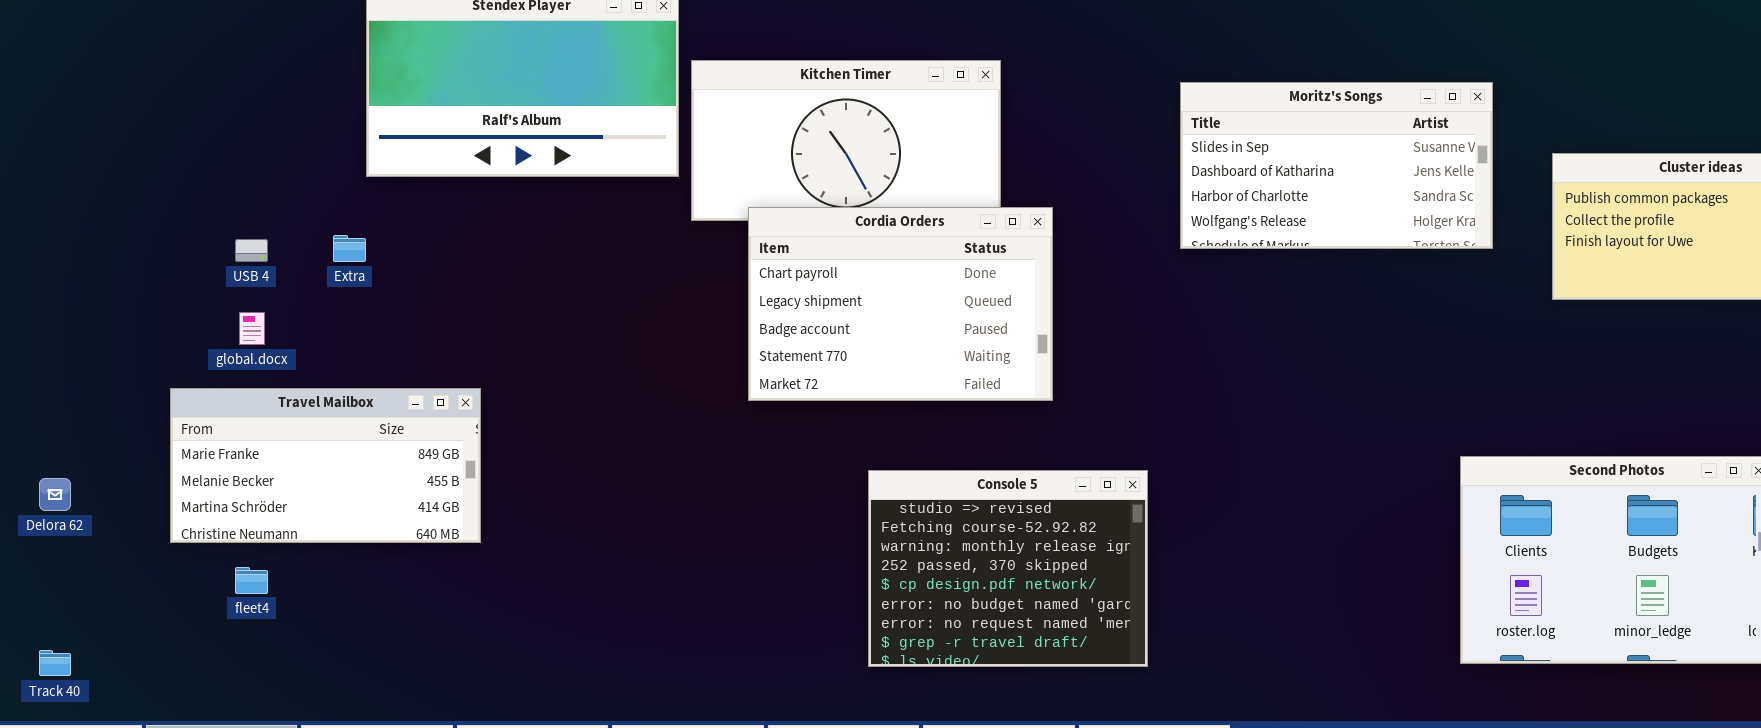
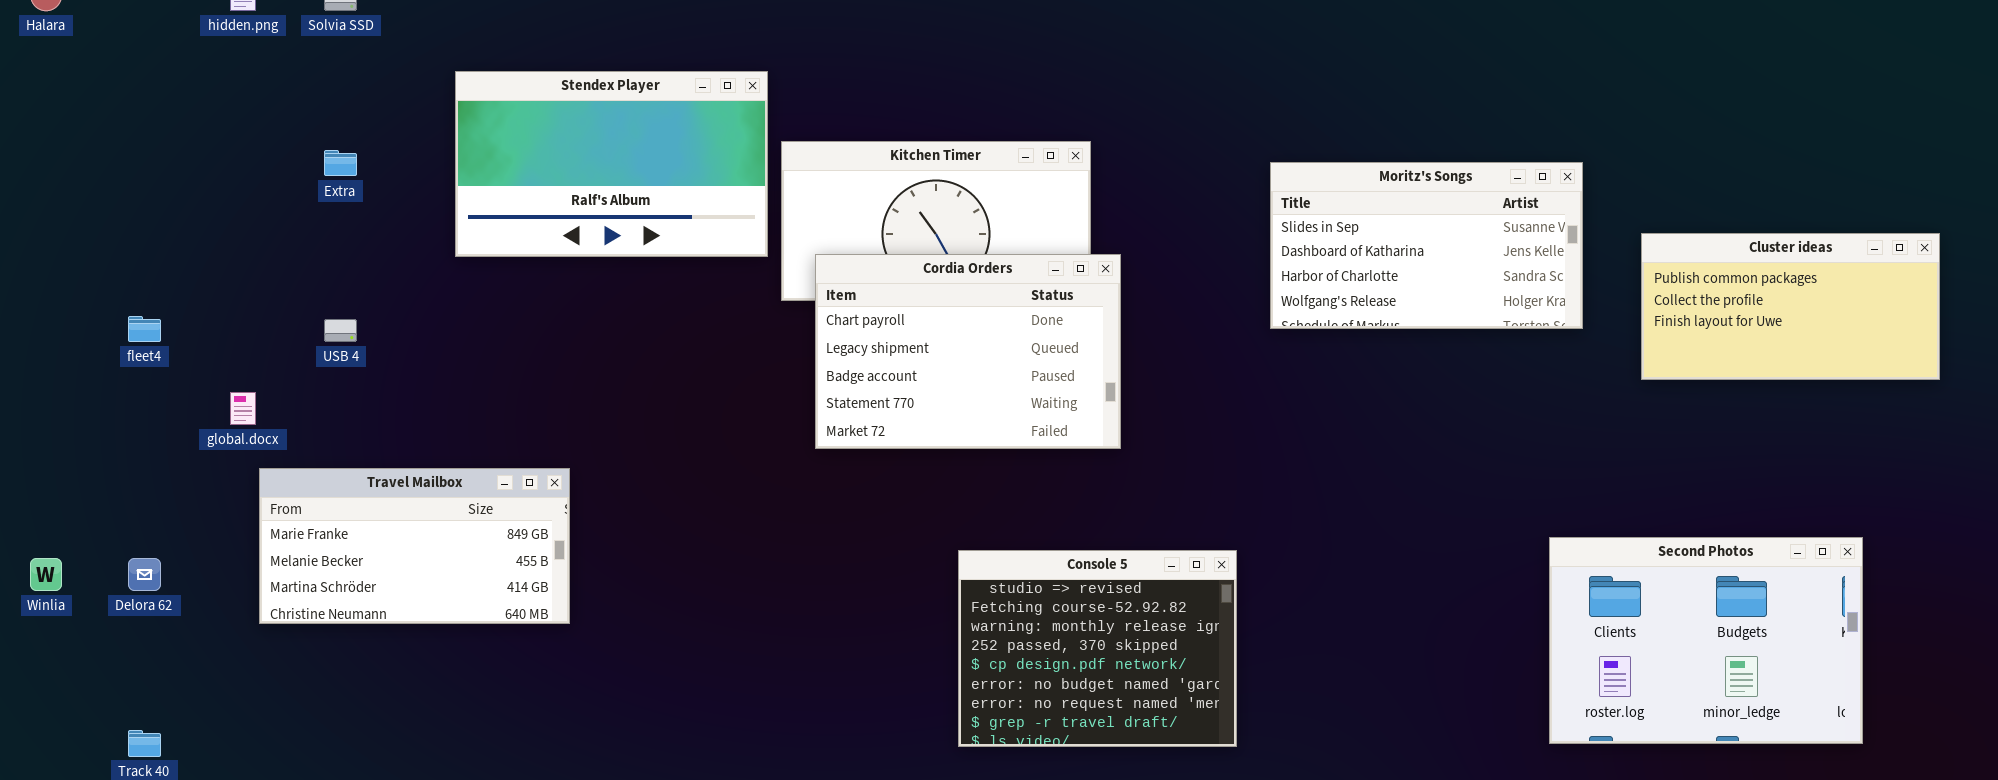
Cordia Orders: [748,207,1053,401] -> [815,254,1121,449], moved
Extra: [333,235,366,262] -> [324,150,357,176], moved
global.docx: [239,312,265,345] -> [230,392,256,425], moved
fleet4: [235,567,268,594] -> [128,316,161,342], moved

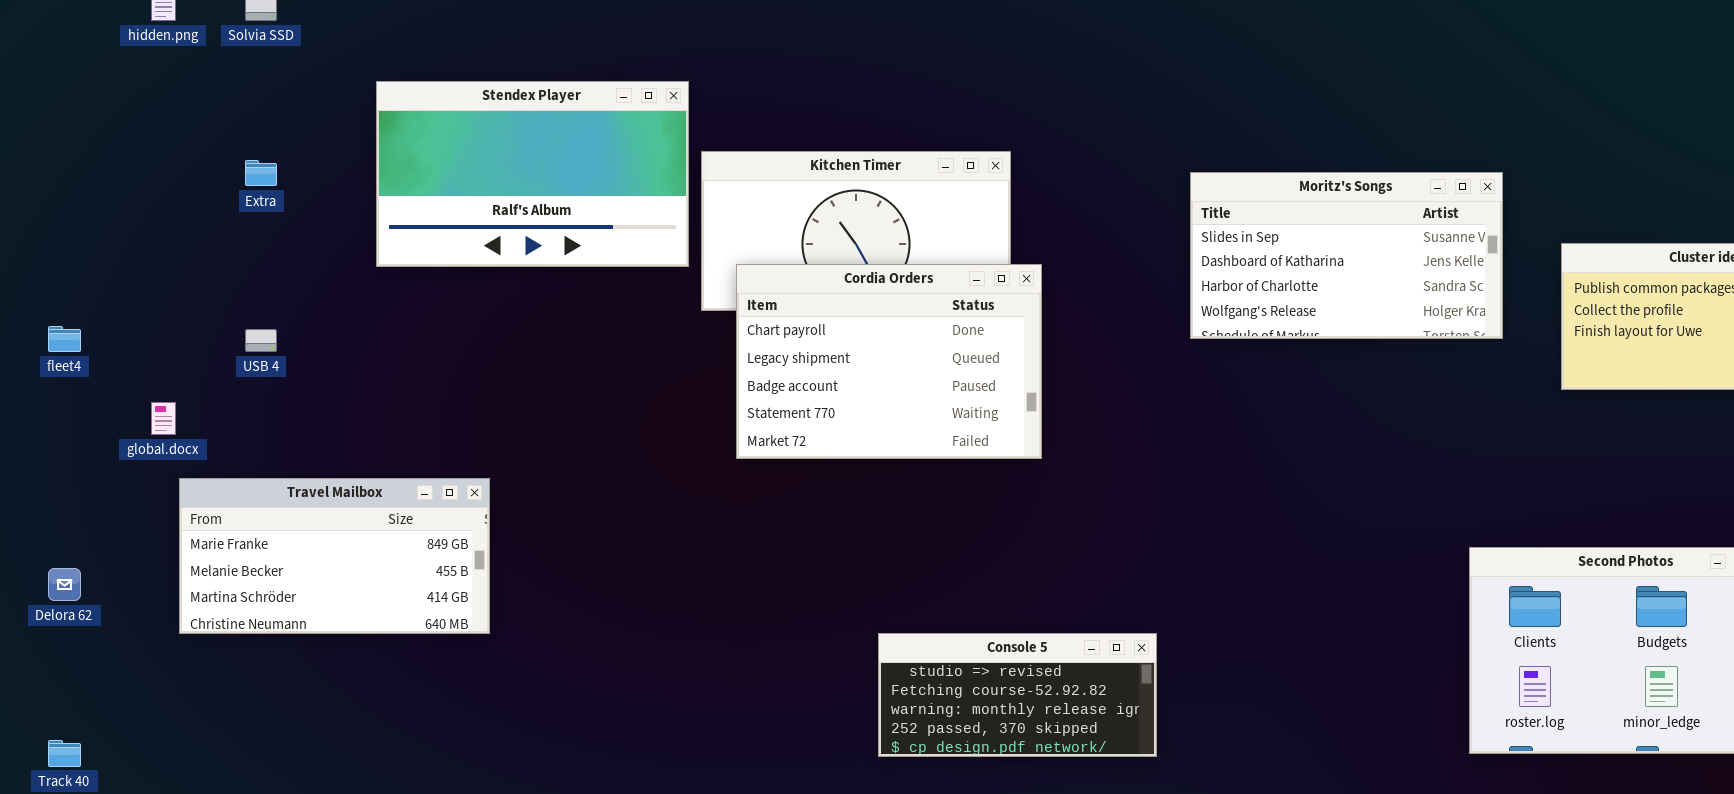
Console 5: [958,550,1237,747] -> [878,633,1157,757], resized

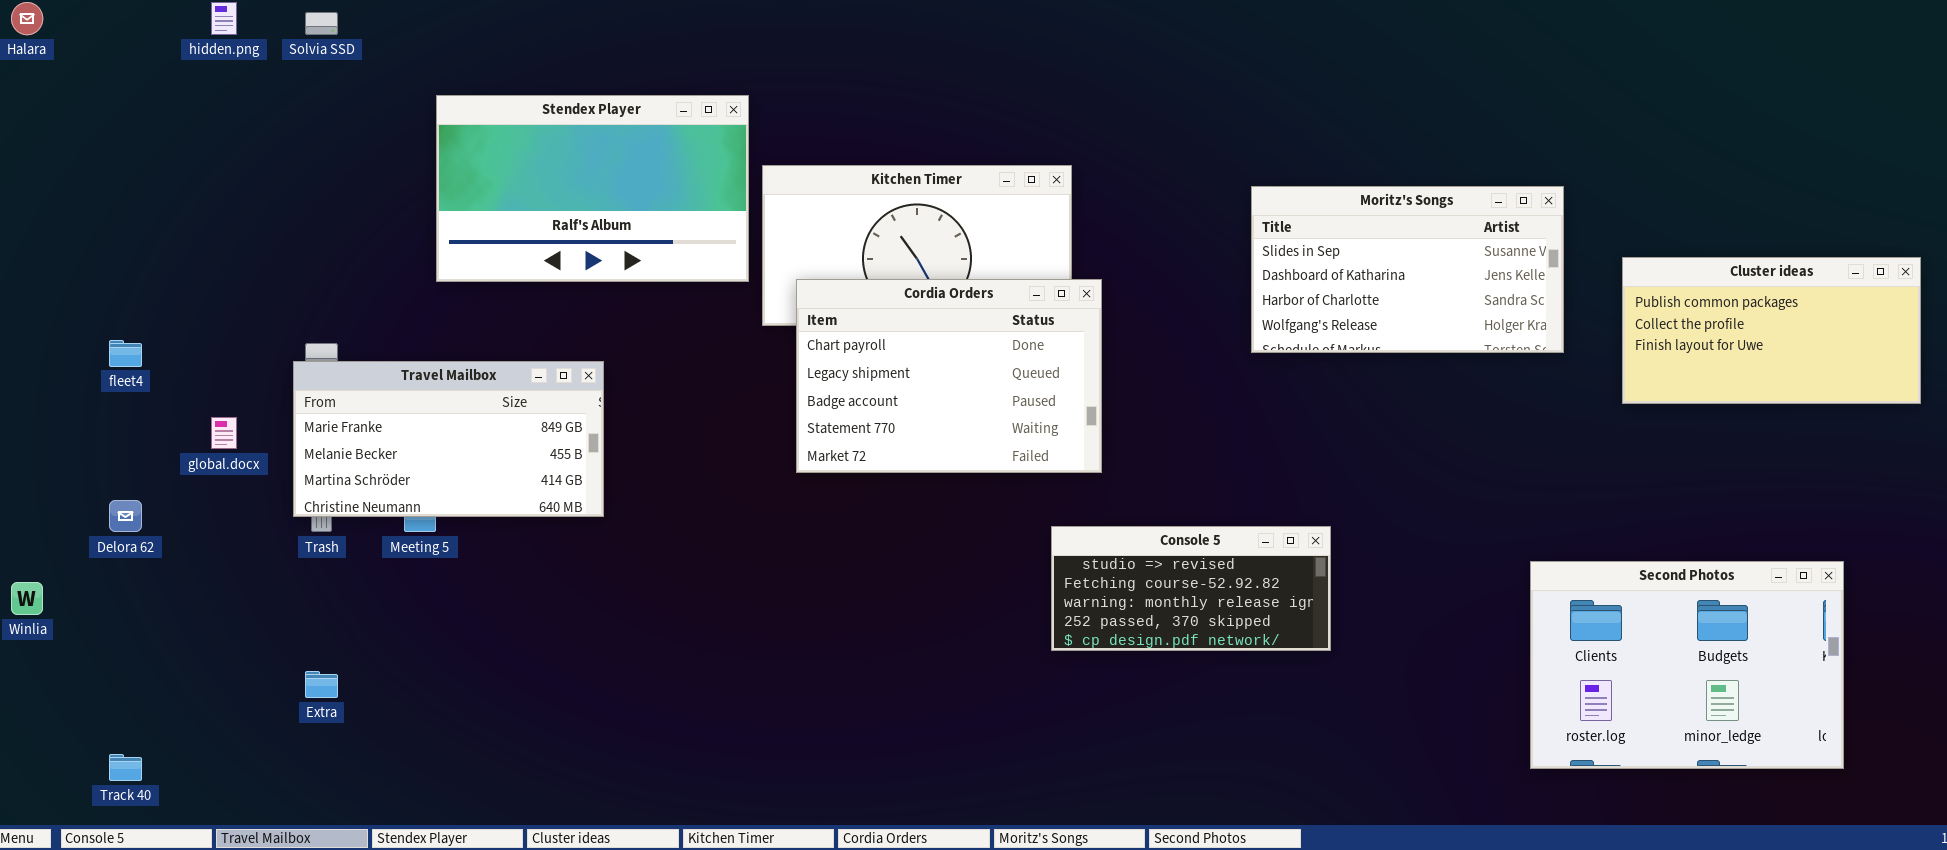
Extra: [245,160,277,186] -> [305,671,338,698], moved
Travel Mailbox: [179,478,490,634] -> [293,361,604,517], moved
Delora 62: [48,568,81,601] -> [109,500,142,532], moved
Console 5: [878,633,1157,757] -> [1051,526,1331,651], moved

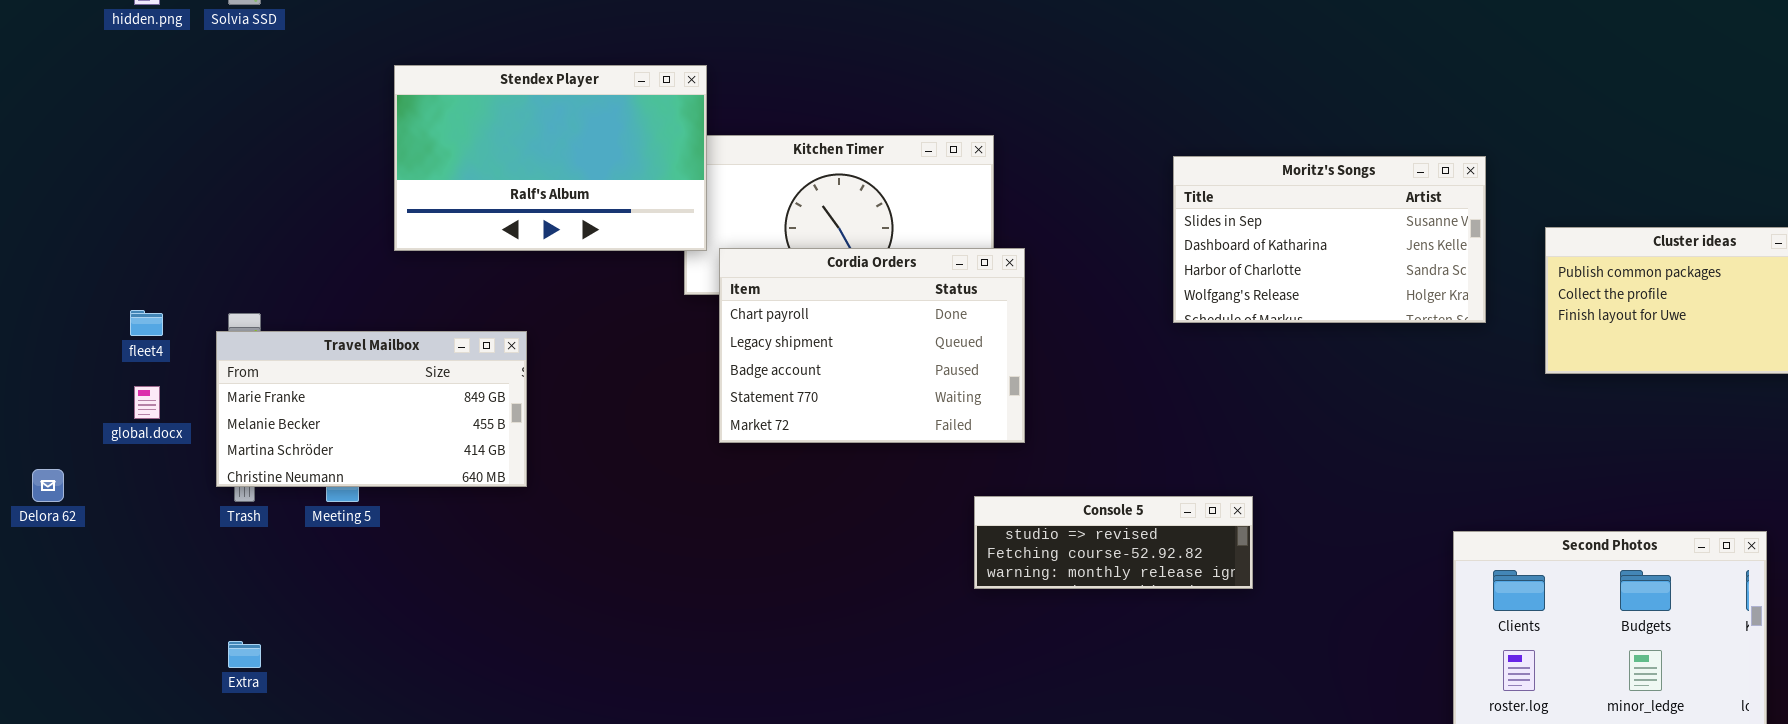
Stendex Player: [436,95,749,282] -> [394,65,707,251], moved
fleet4: [109,340,142,367] -> [130,310,163,336], moved
Console 5: [1051,526,1331,651] -> [974,496,1253,589], resized

